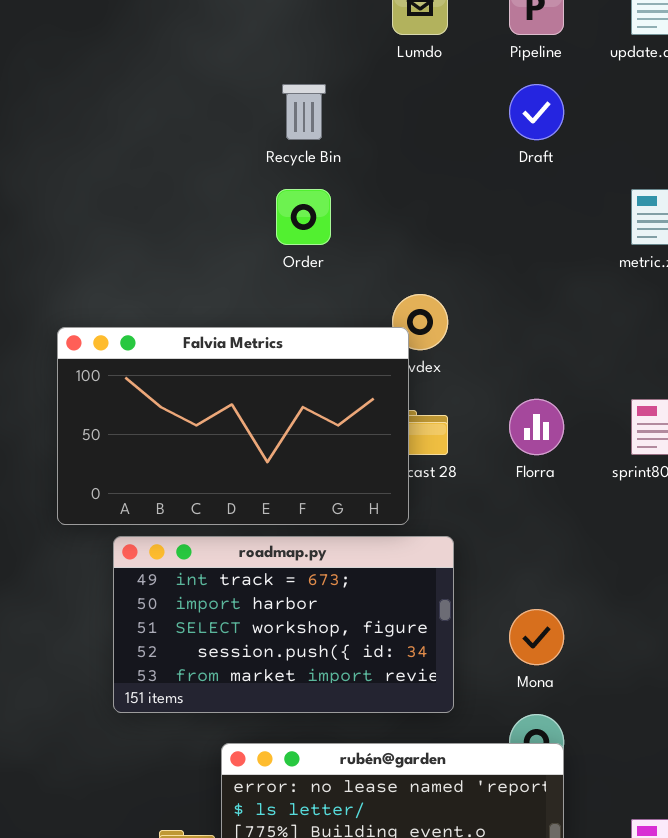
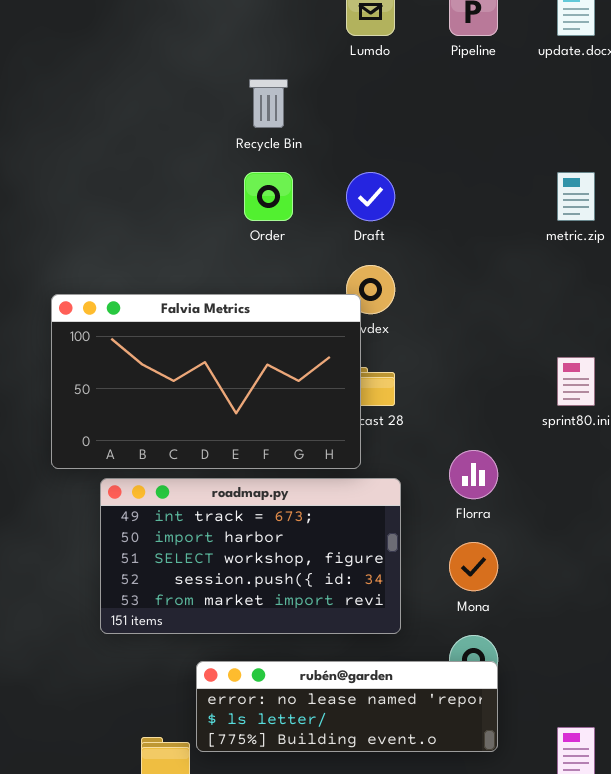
Draft: [509,84,564,140] -> [346,172,395,221], moved
Florra: [509,399,564,455] -> [449,450,498,499], moved

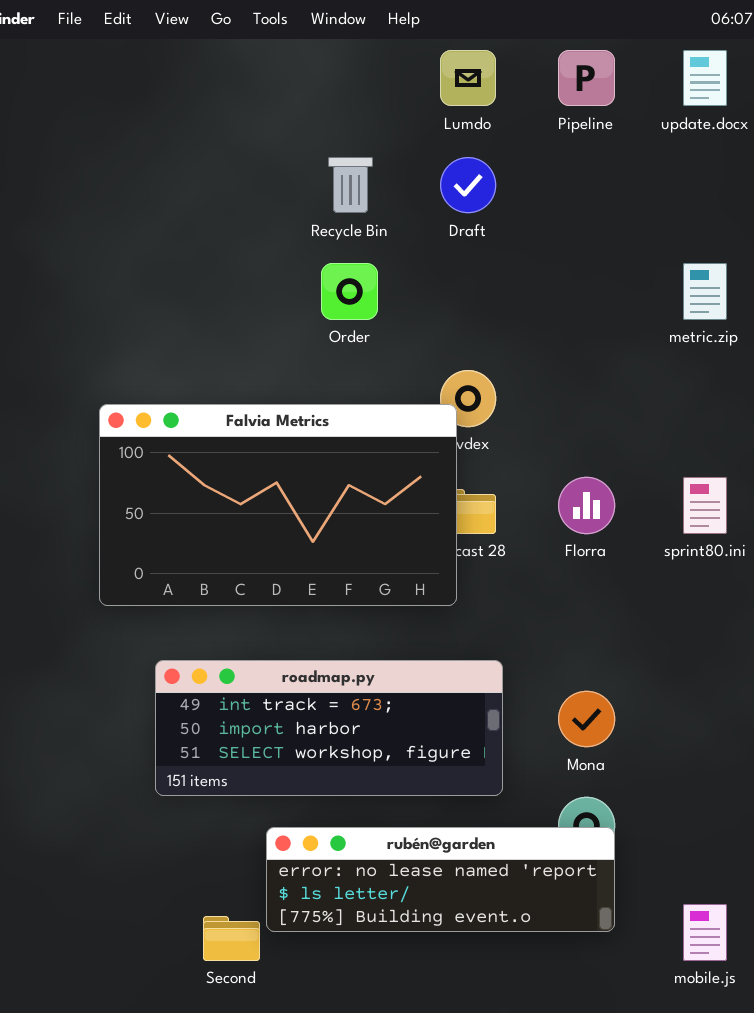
Draft: [346,172,395,221] -> [440,157,496,213], moved
Florra: [449,450,498,499] -> [558,477,615,534], moved
roadmap.py: [100,478,401,634] -> [155,660,503,796], resized

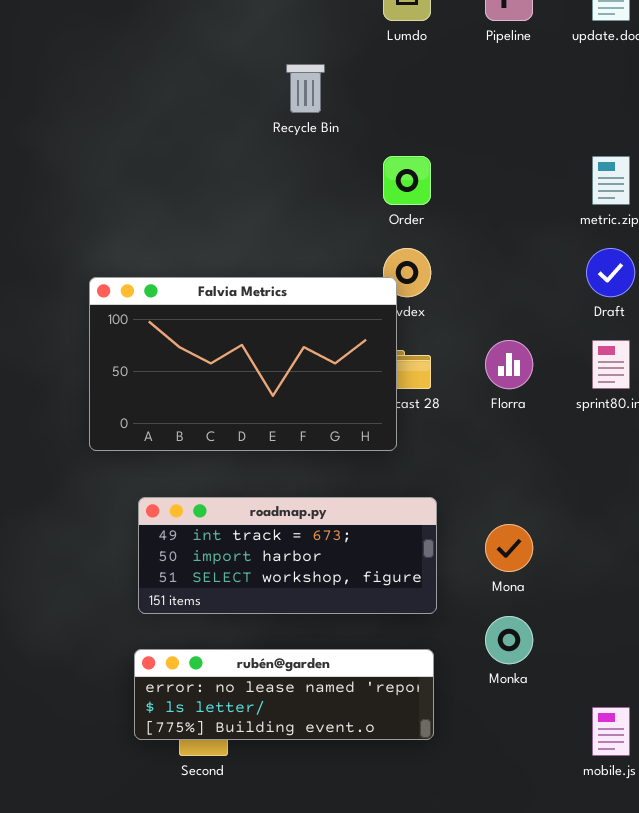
Draft: [440,157,496,213] -> [586,248,635,297], moved
Order: [321,263,378,320] -> [383,156,431,205], moved
rubén@garden: [266,827,615,932] -> [134,649,434,740], moved

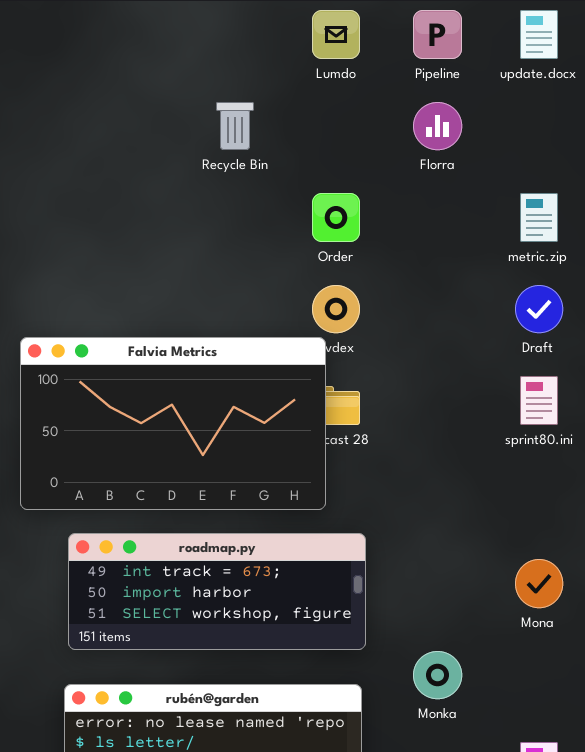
Falvia Metrics: [89,277,397,451] -> [20,337,326,510], moved
Florra: [485,340,533,389] -> [413,102,462,150], moved
Mona: [485,524,533,572] -> [515,559,563,608], moved

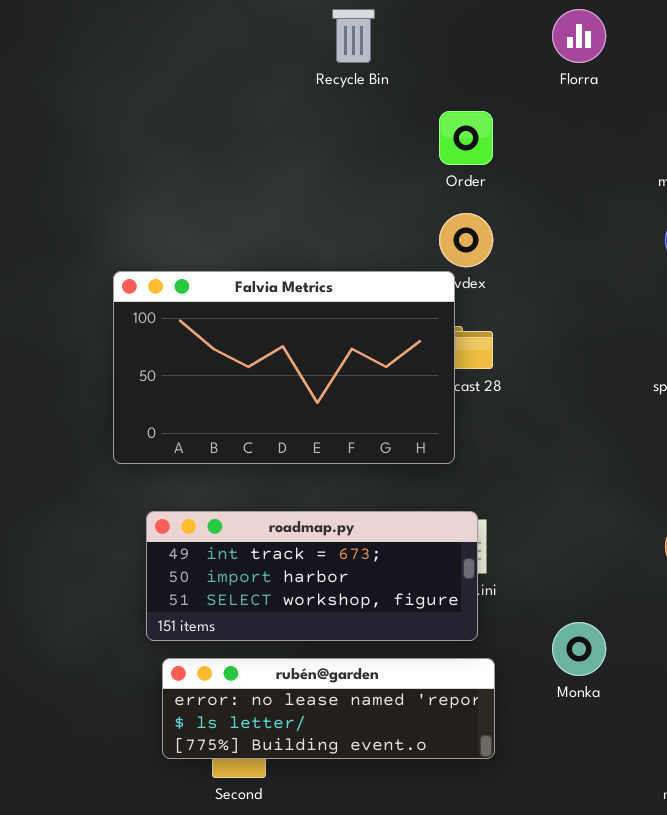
roadmap.py: [68,533,366,650] -> [146,511,478,641], moved

